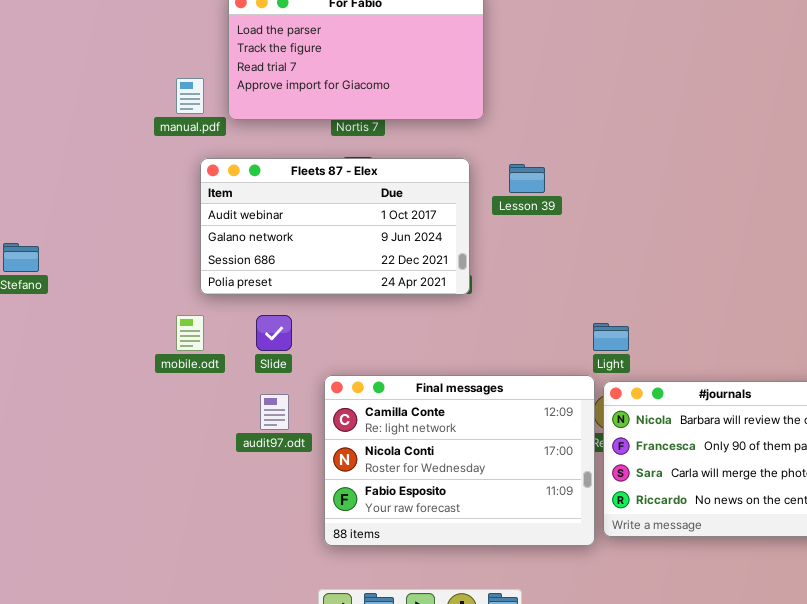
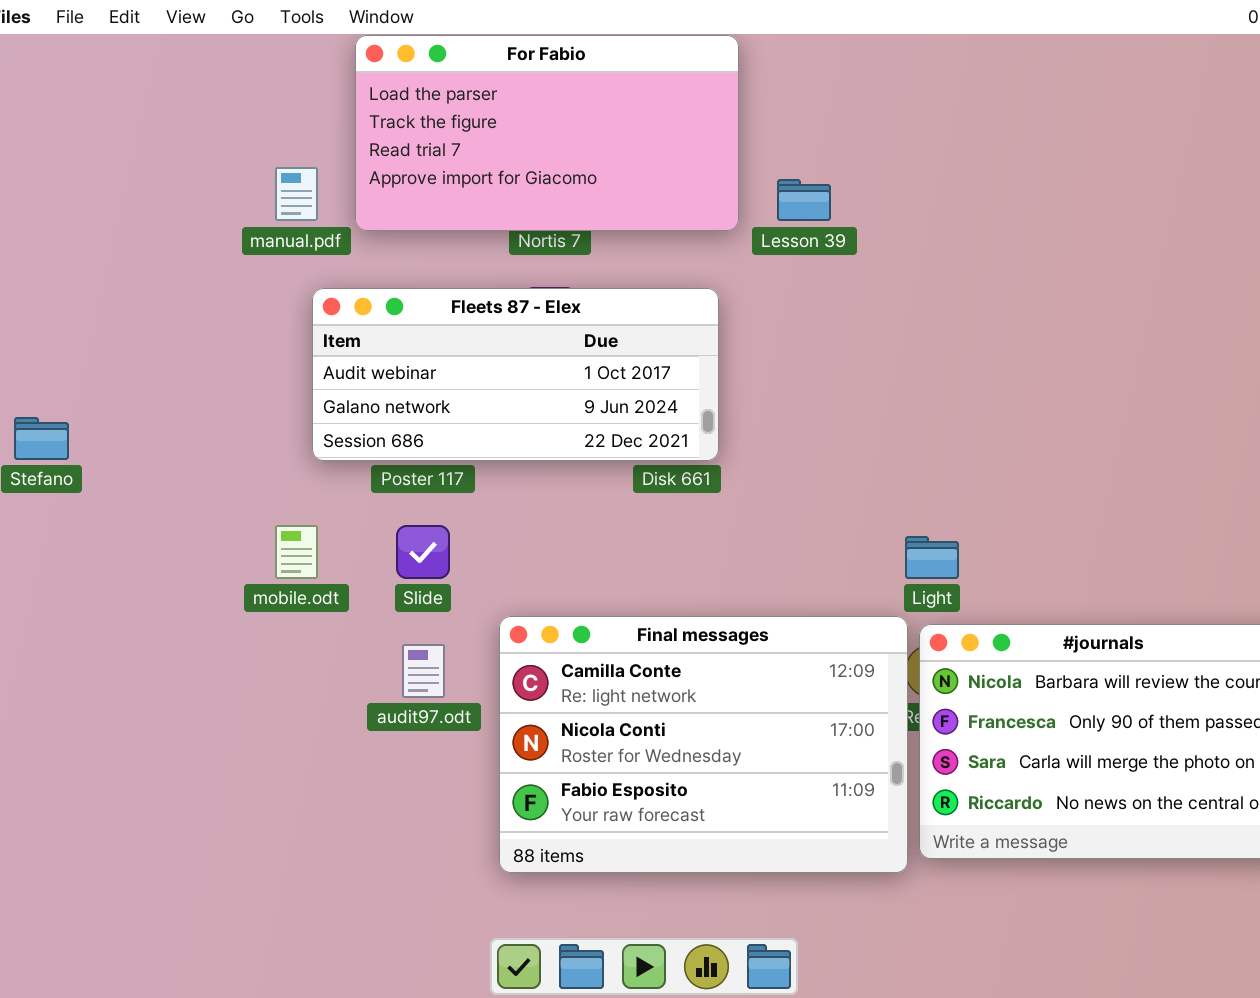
Fleets 87 - Elex: [200,158,470,295] -> [312,288,719,461], resized
Lesson 39: [509,164,545,193] -> [777,179,831,221], moved

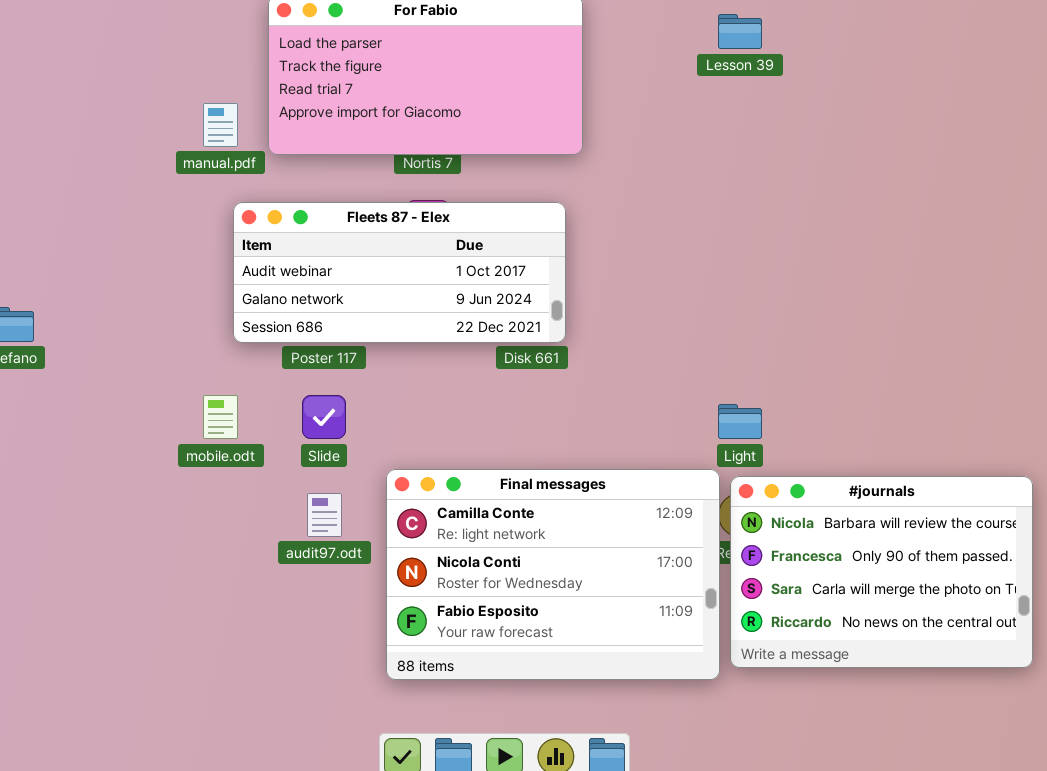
Lesson 39: [777,179,831,221] -> [718,14,762,49], moved

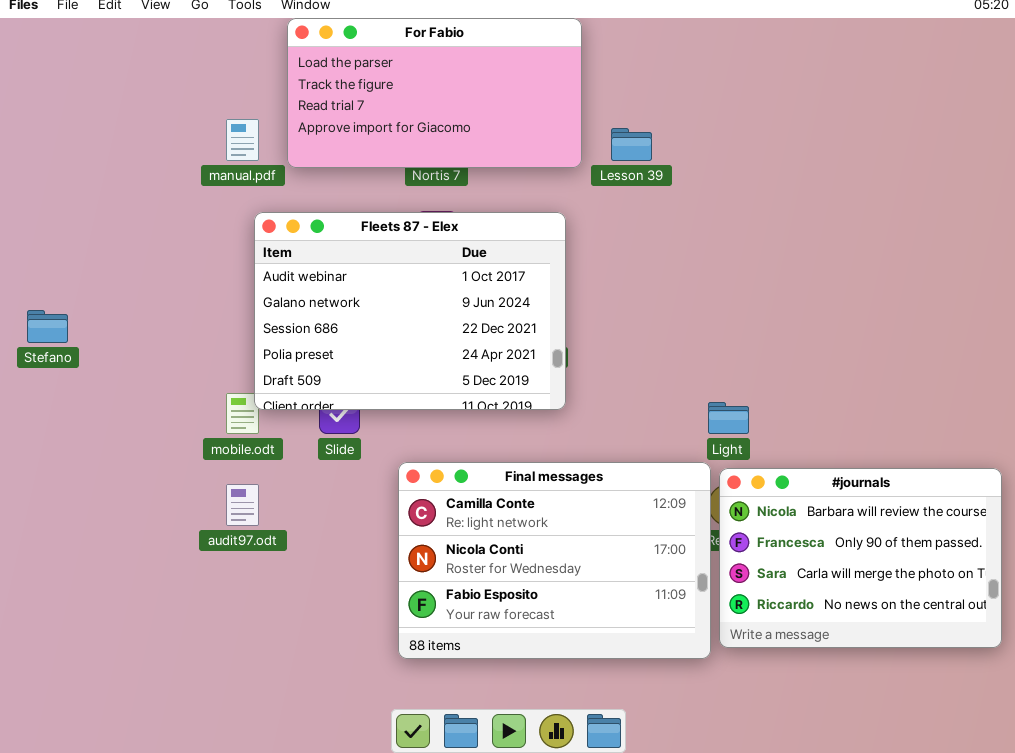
Lesson 39: [718,14,762,49] -> [611,128,652,161], moved
Fleets 87 - Elex: [233,202,566,343] -> [254,212,566,410], resized
audit97.odt: [307,493,342,537] -> [226,484,259,526], moved

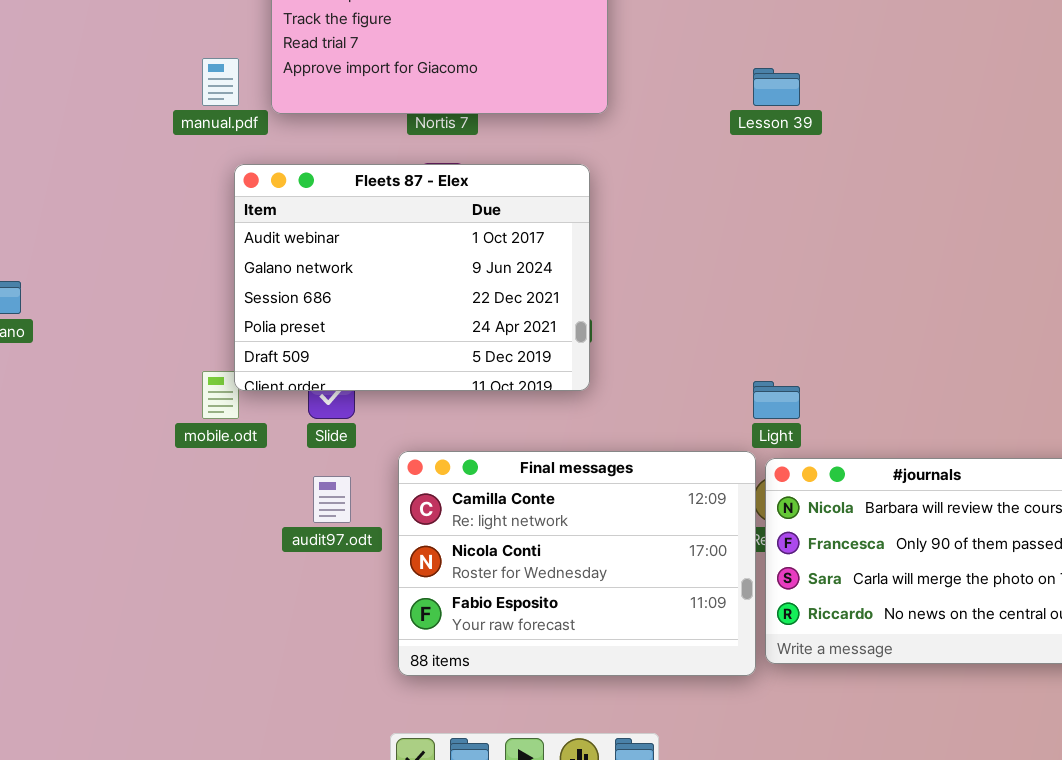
Lesson 39: [611,128,652,161] -> [753,68,800,106], moved
audit97.odt: [226,484,259,526] -> [313,476,351,523], moved

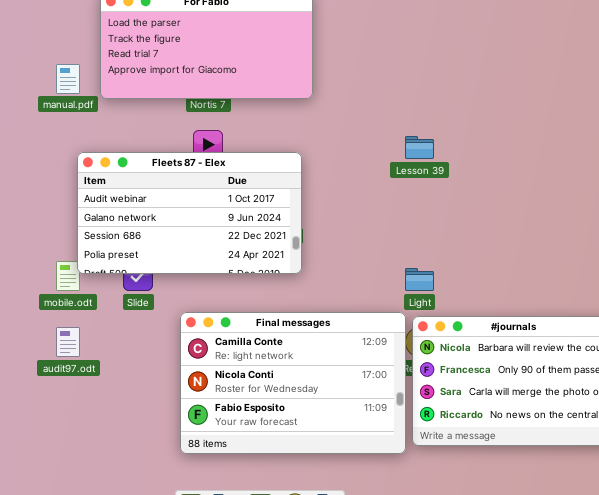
Lesson 39: [753,68,800,106] -> [405,136,434,159], moved
Fleets 87 - Elex: [234,164,590,391] -> [77,152,302,274], resized
audit97.odt: [313,476,351,523] -> [56,327,80,357], moved

